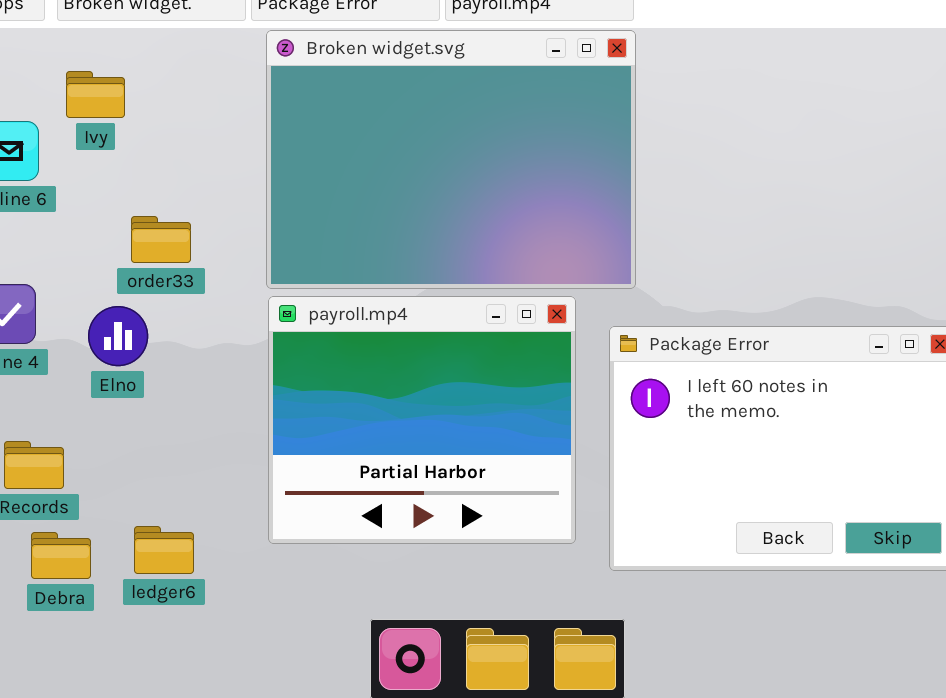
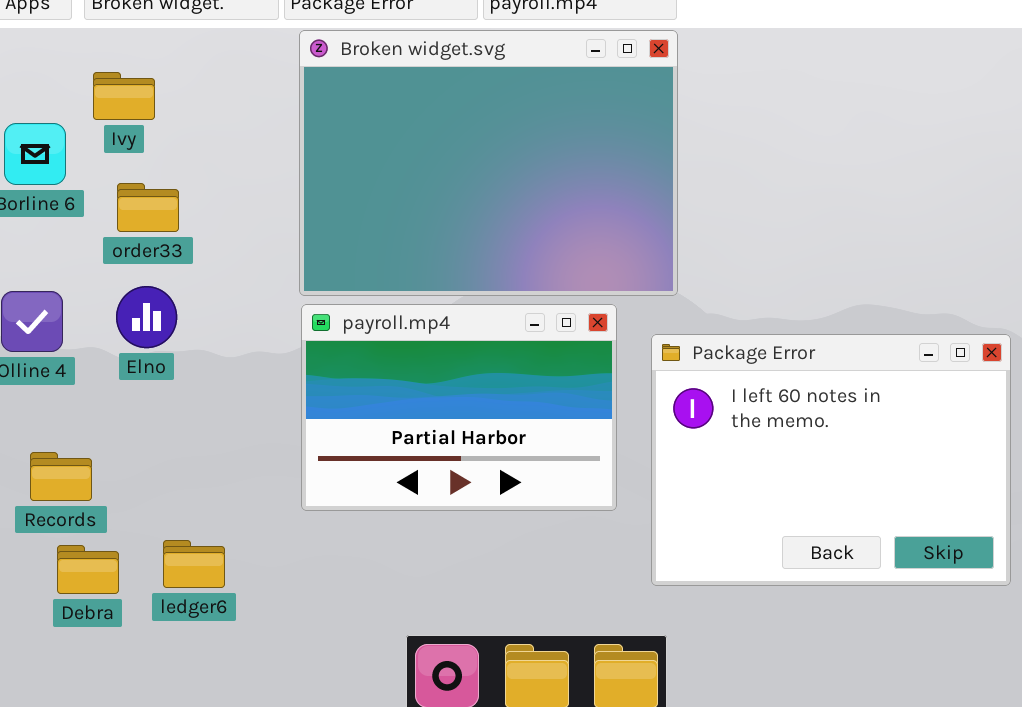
order33: [131,216,191,263] -> [117,183,179,232], moved
payroll.mp4: [268,296,576,544] -> [301,304,617,511], resized
Elno: [88,306,148,366] -> [116,286,177,348], moved

